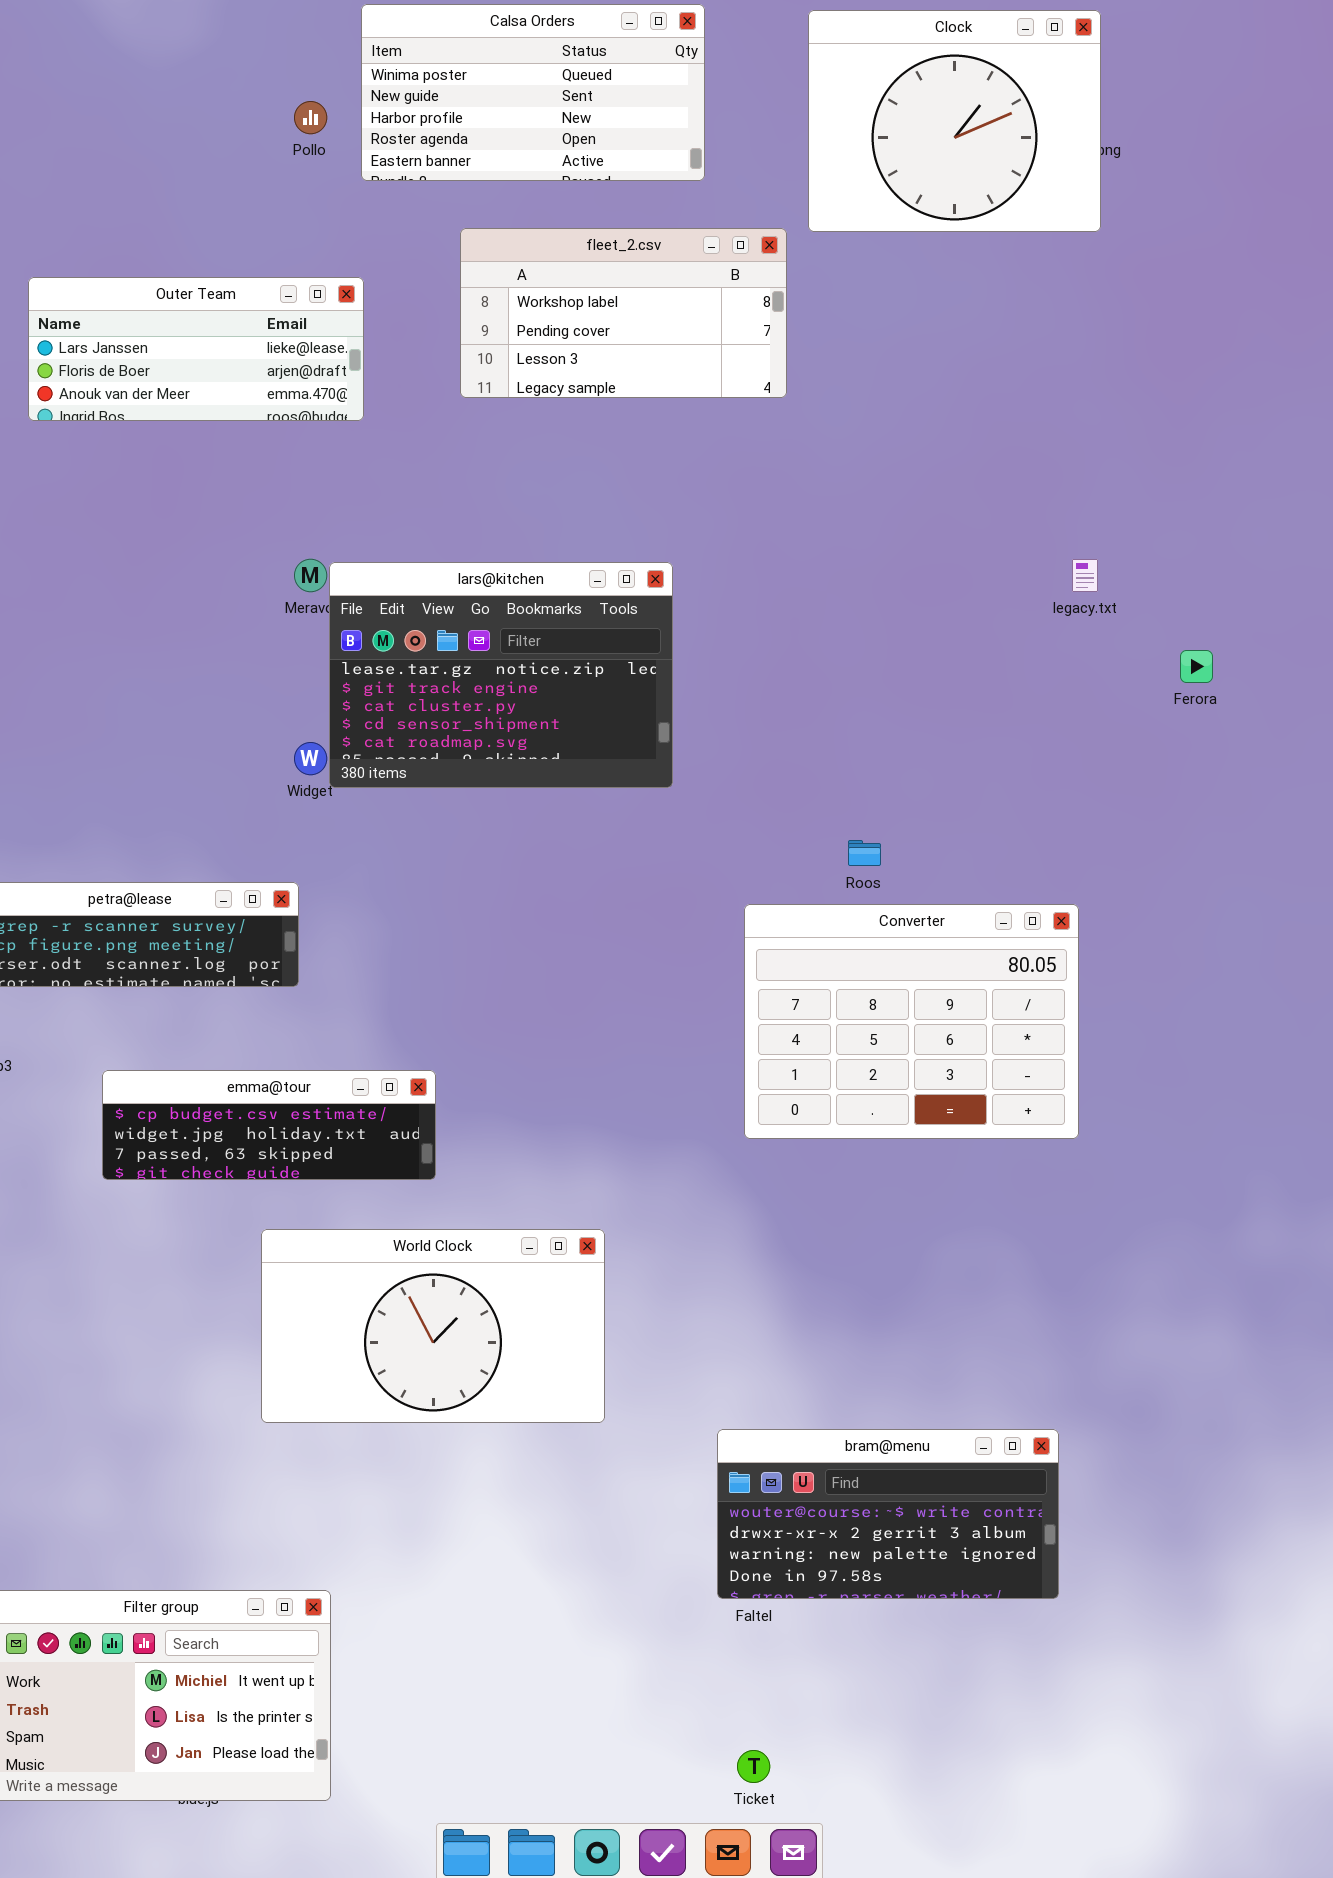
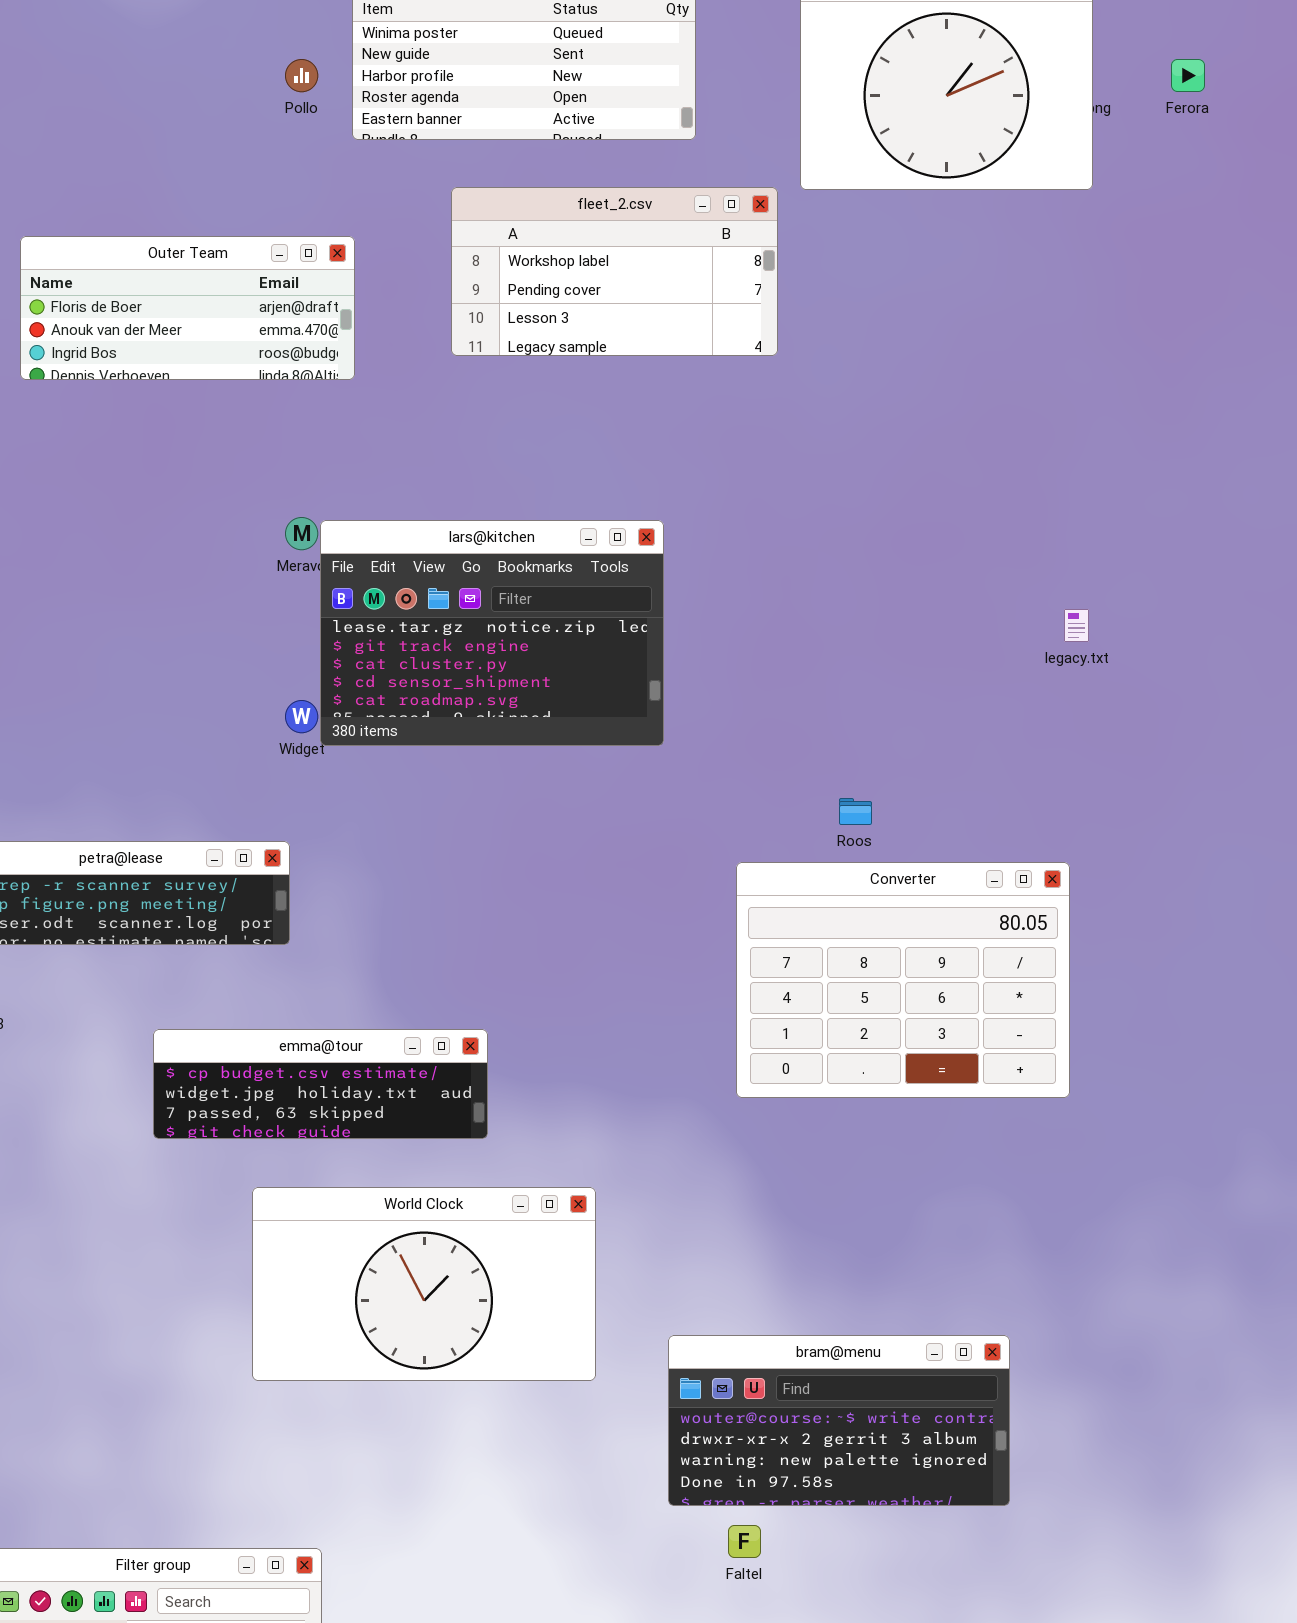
Outer Team: [28,277,364,421] -> [20,236,355,380], scrolled down 1 row
legacy.txt: [1072,559,1098,592] -> [1064,609,1089,642], moved
Ferora: [1180,650,1213,683] -> [1171,59,1205,92], moved
emma@tour: [102,1070,436,1180] -> [153,1029,488,1139], moved
bram@menu: [717,1429,1059,1599] -> [668,1335,1010,1506], moved

